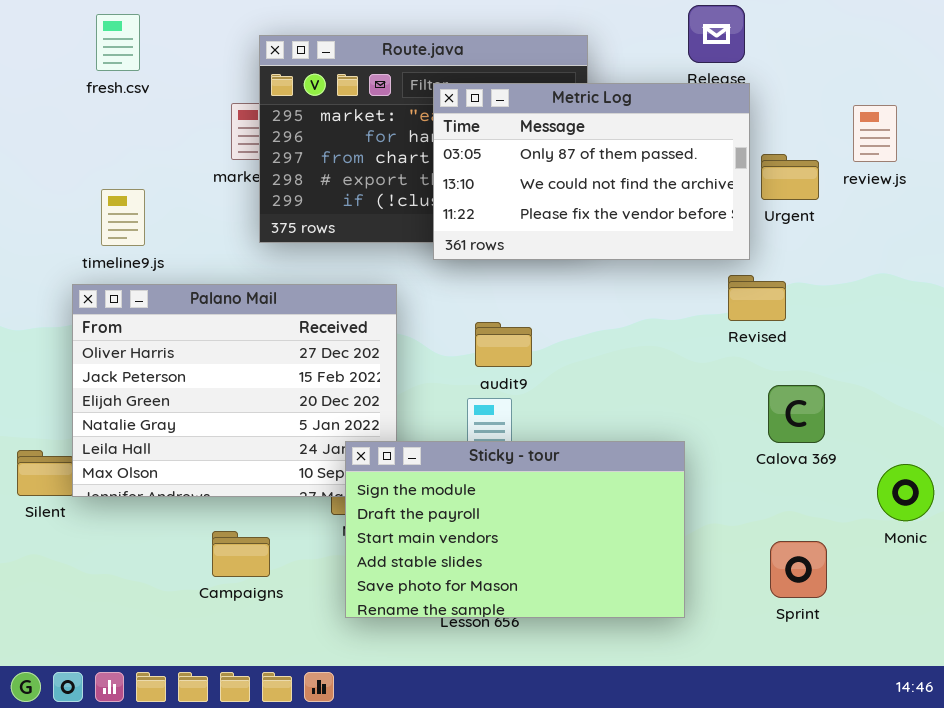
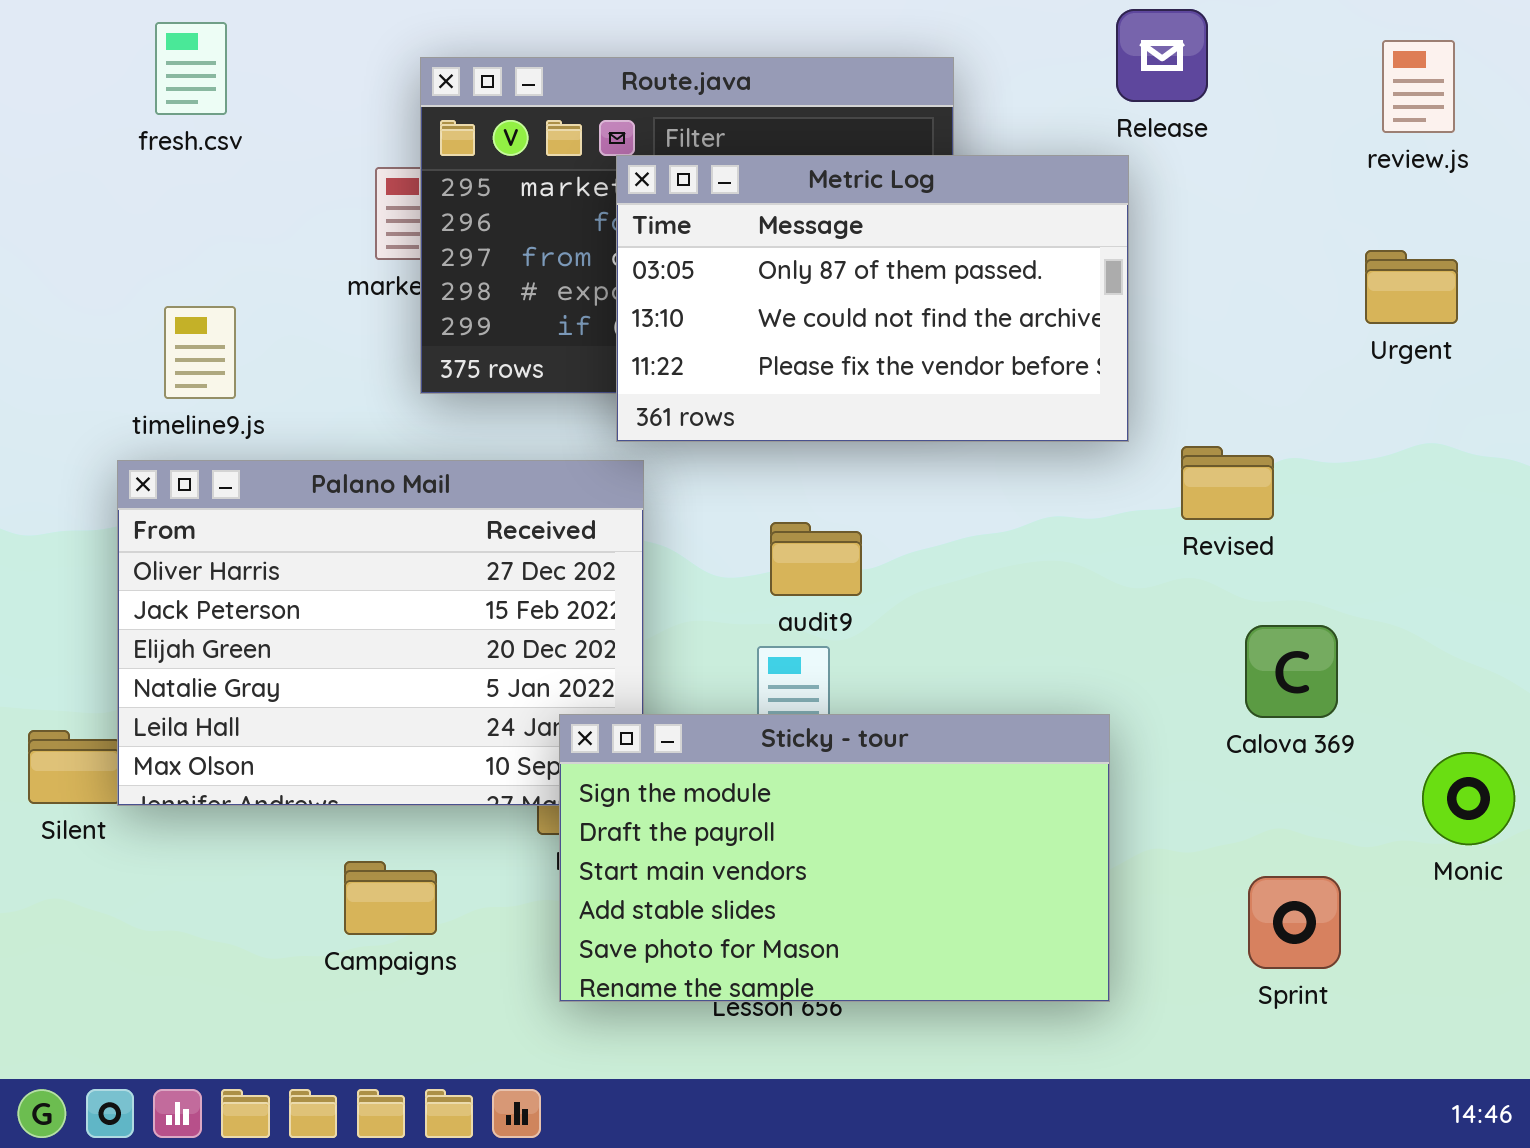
Metric Log: [433,83,750,260] -> [616,155,1129,442], moved
review.js: [853,105,897,162] -> [1382,40,1455,133], moved
Urgent: [761,154,819,200] -> [1365,250,1458,324], moved

